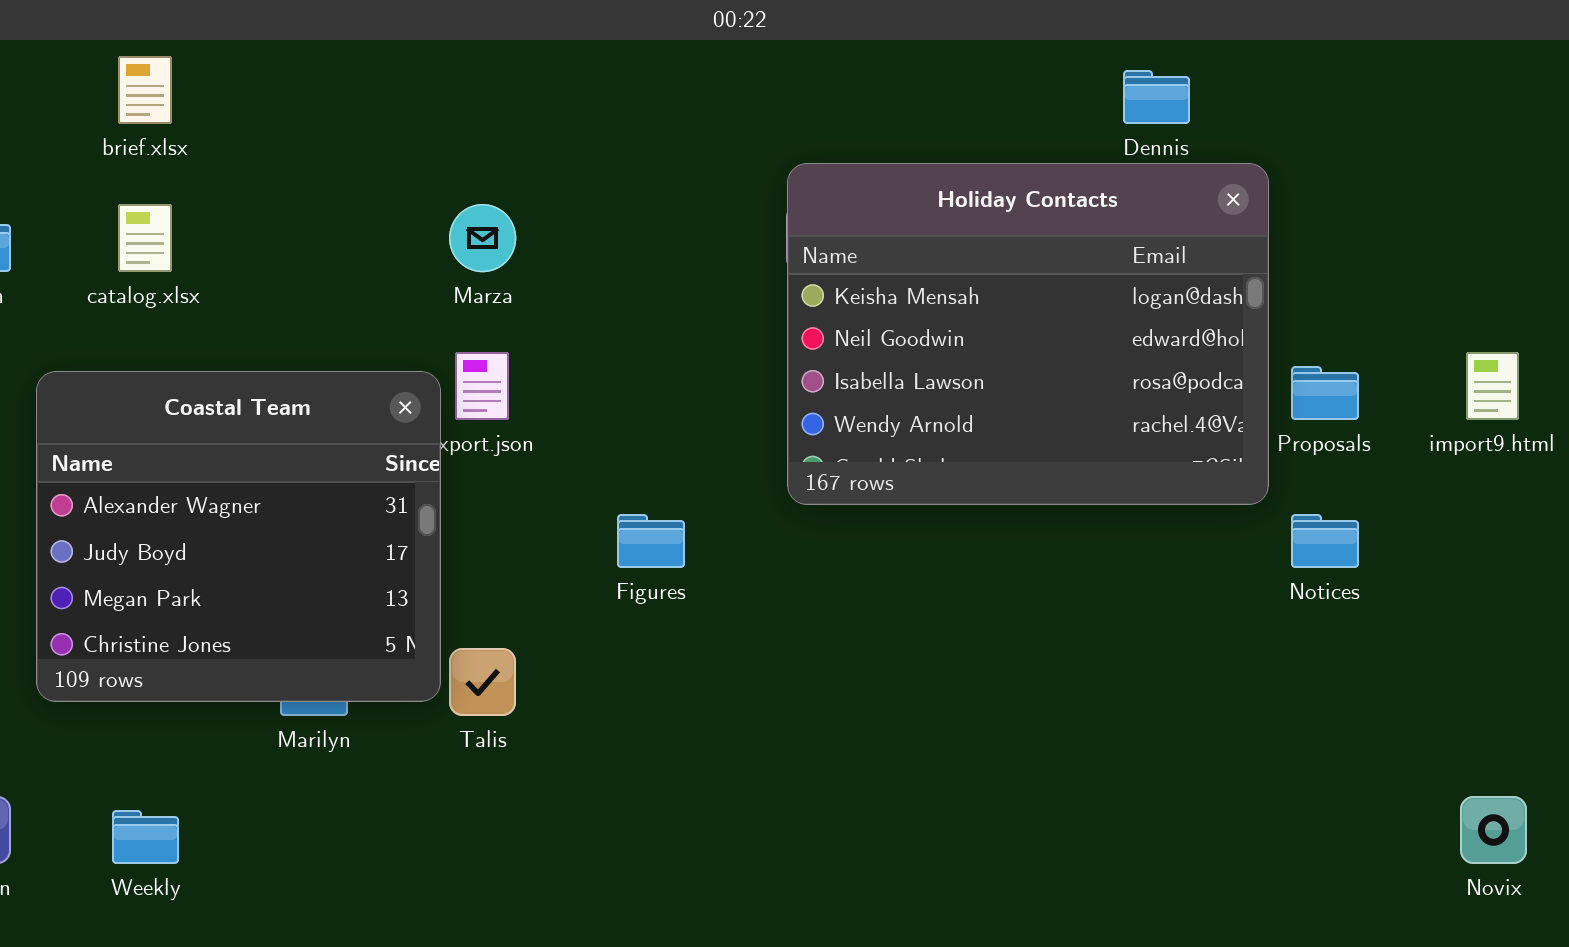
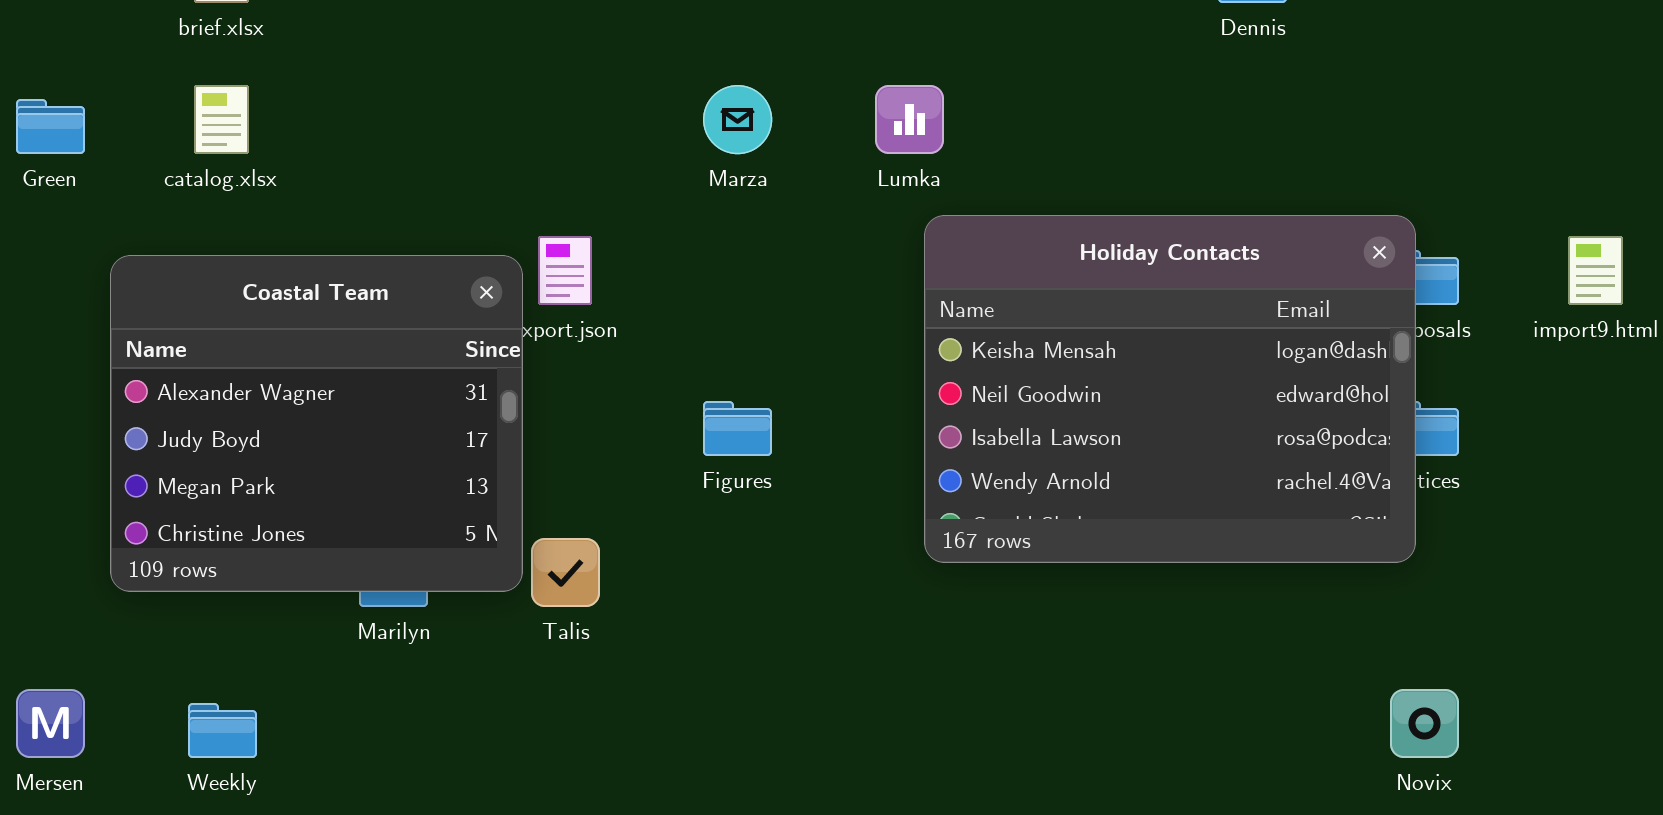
Holiday Contacts: [787,163,1269,505] -> [924,215,1416,563], moved
Marza: [449,204,516,272] -> [703,85,772,154], moved
Novix: [1460,796,1527,864] -> [1390,689,1459,758], moved

